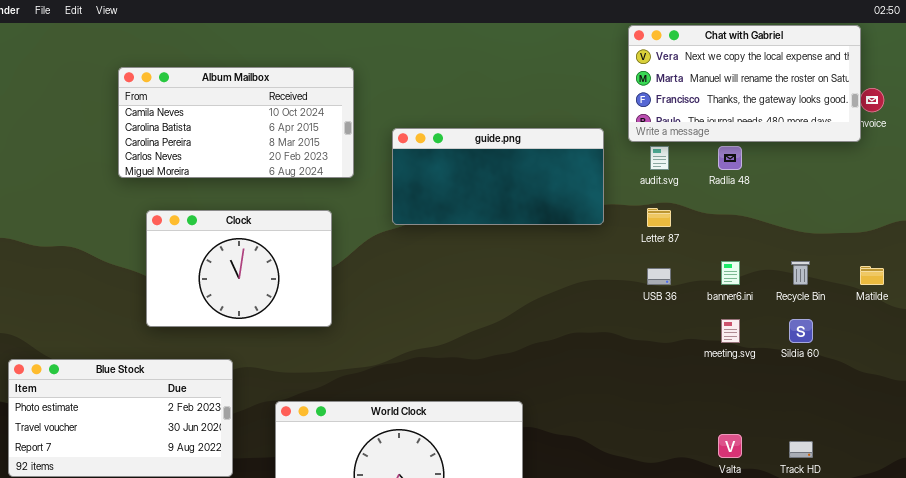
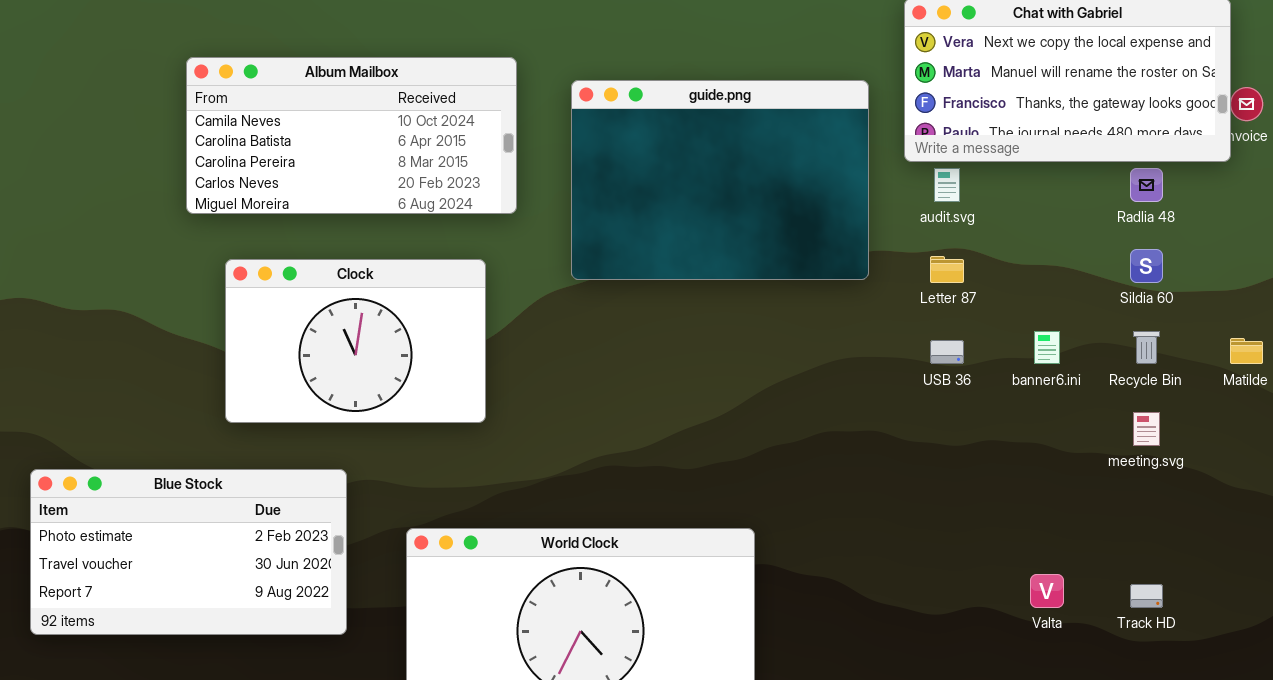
guide.png: [392,128,604,225] -> [571,80,869,280], resized
Radlia 48: [718,146,742,170] -> [1130,168,1163,202], moved
meeting.svg: [721,319,740,343] -> [1133,412,1160,446], moved
Sildia 60: [789,319,813,343] -> [1130,249,1163,283], moved

